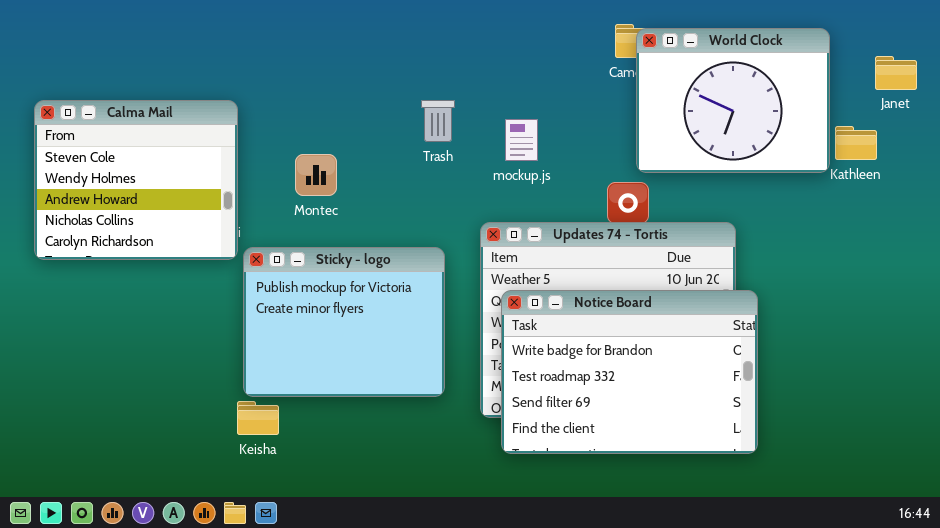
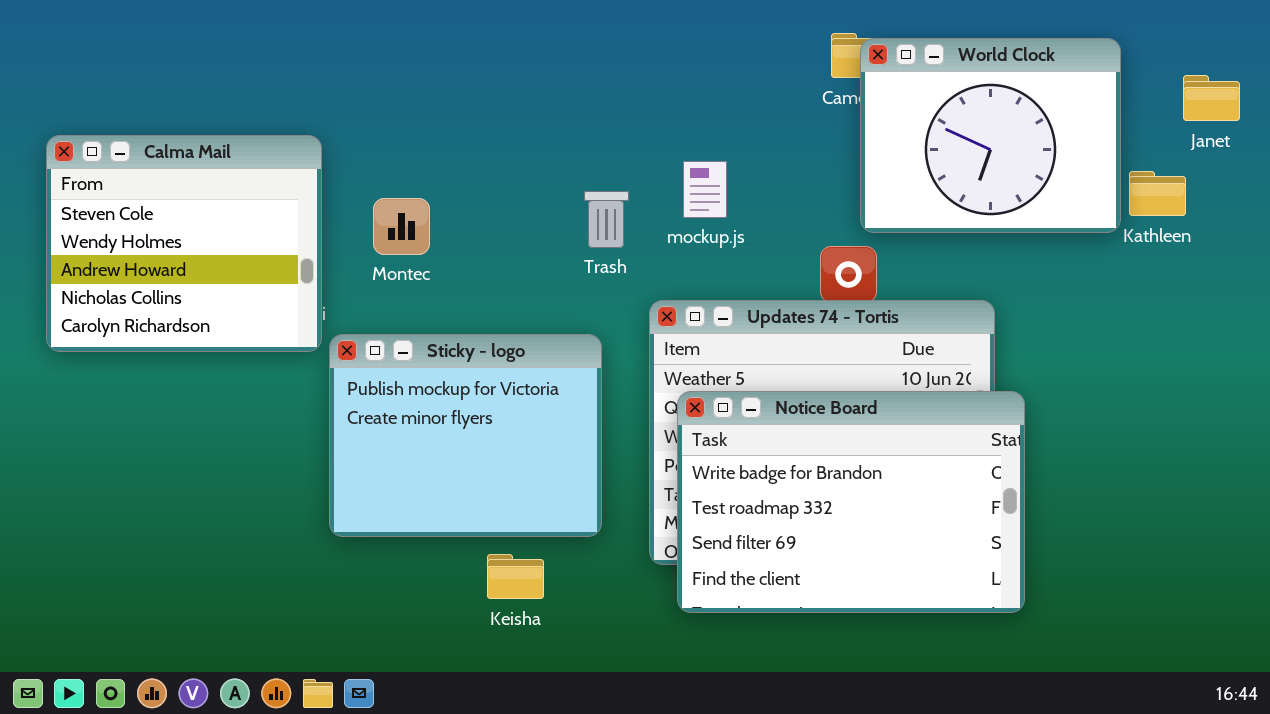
Trash: [421,100,455,142] -> [584,191,629,248], moved
Montec: [295,154,337,196] -> [373,198,430,255], moved
Keisha: [237,401,279,435] -> [487,554,544,599], moved

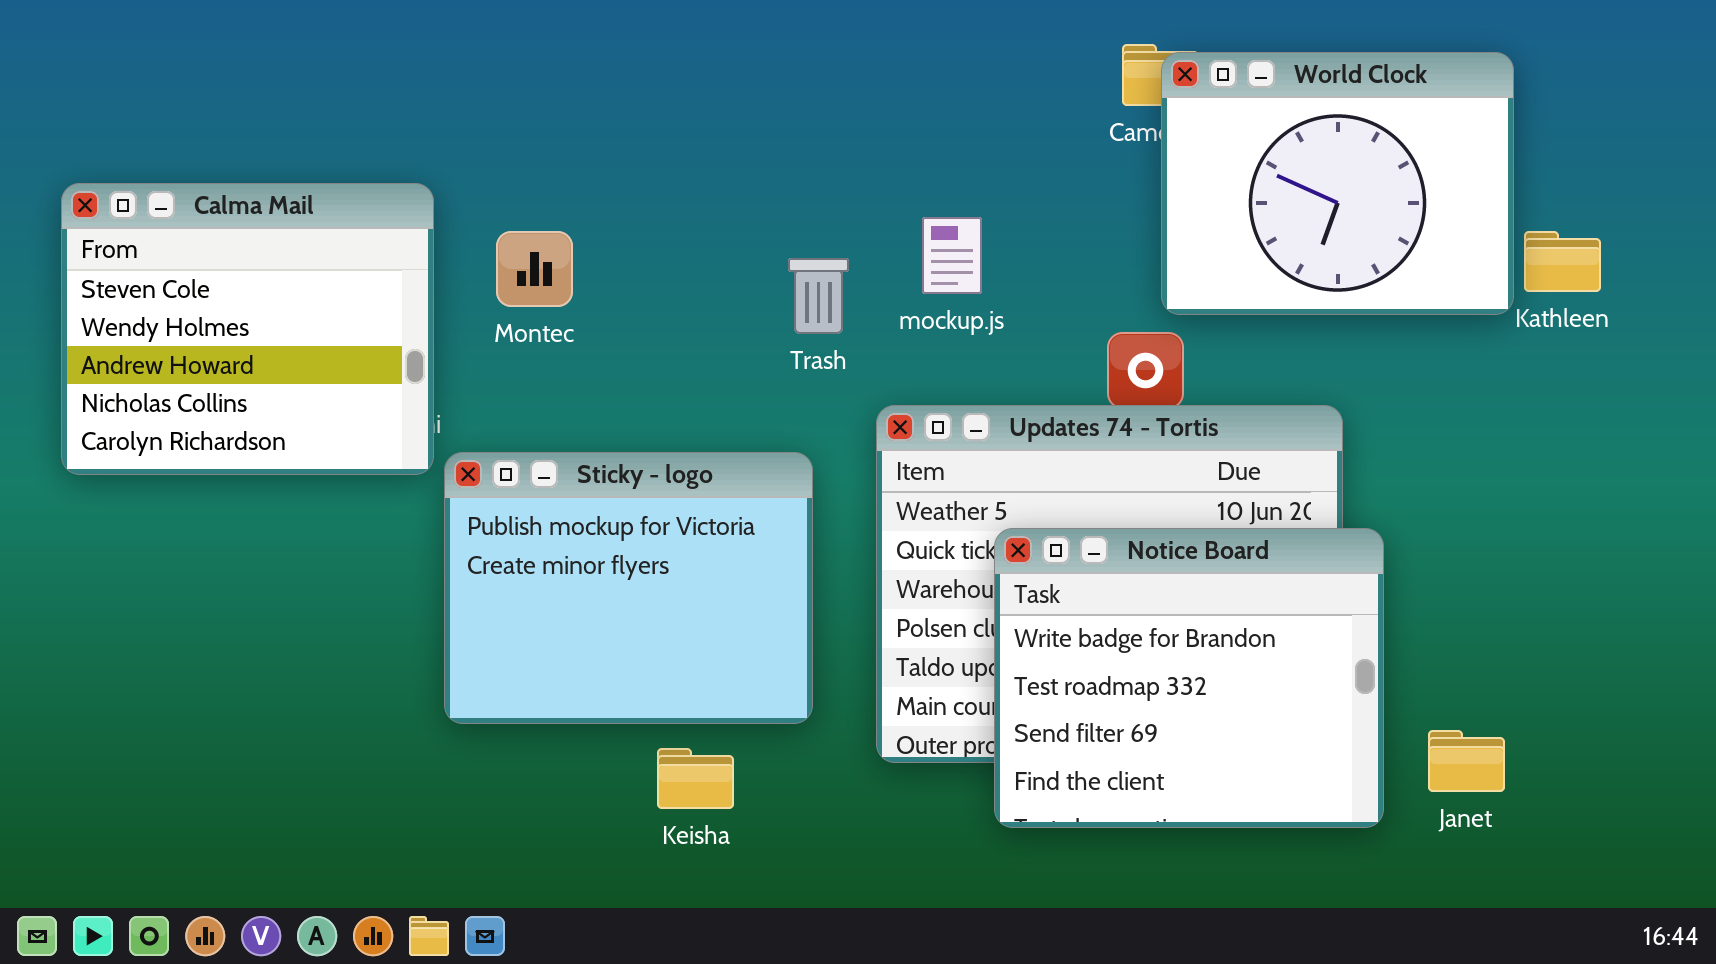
Janet: [1183,75,1240,121] -> [1428,730,1505,792], moved
Montec: [373,198,430,255] -> [496,231,573,307], moved
Notice Board: [677,391,1025,613] -> [994,528,1384,828], resized

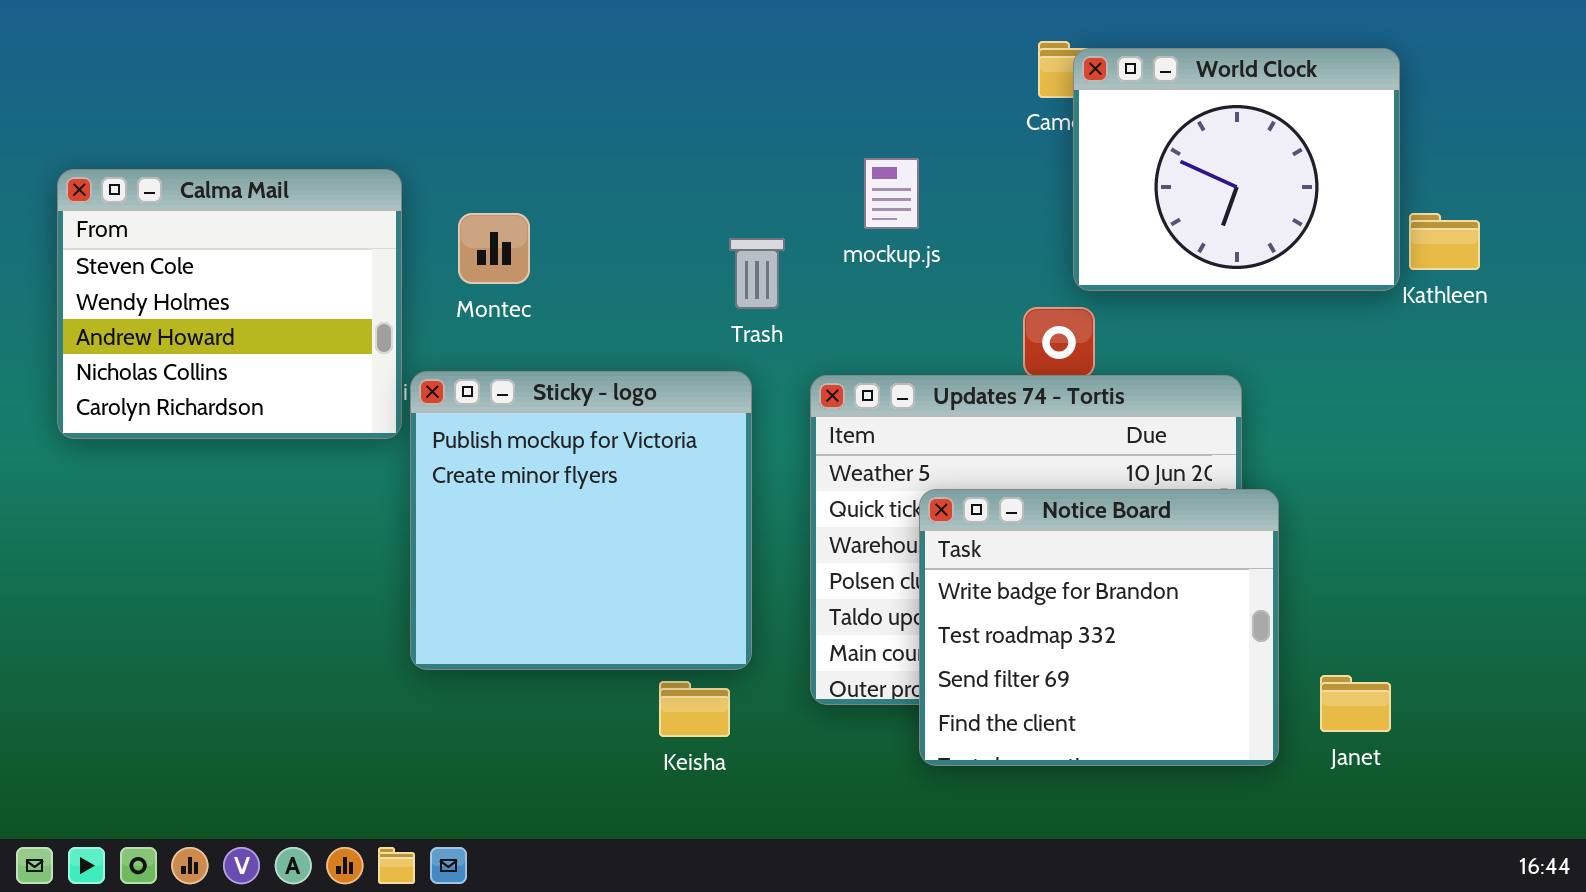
mockup.js: [922,217,982,294] -> [864,158,919,229], moved
Sticky - logo: [444,452,813,724] -> [410,371,752,670], resized
Keisha: [657,748,734,809] -> [659,681,730,737], moved

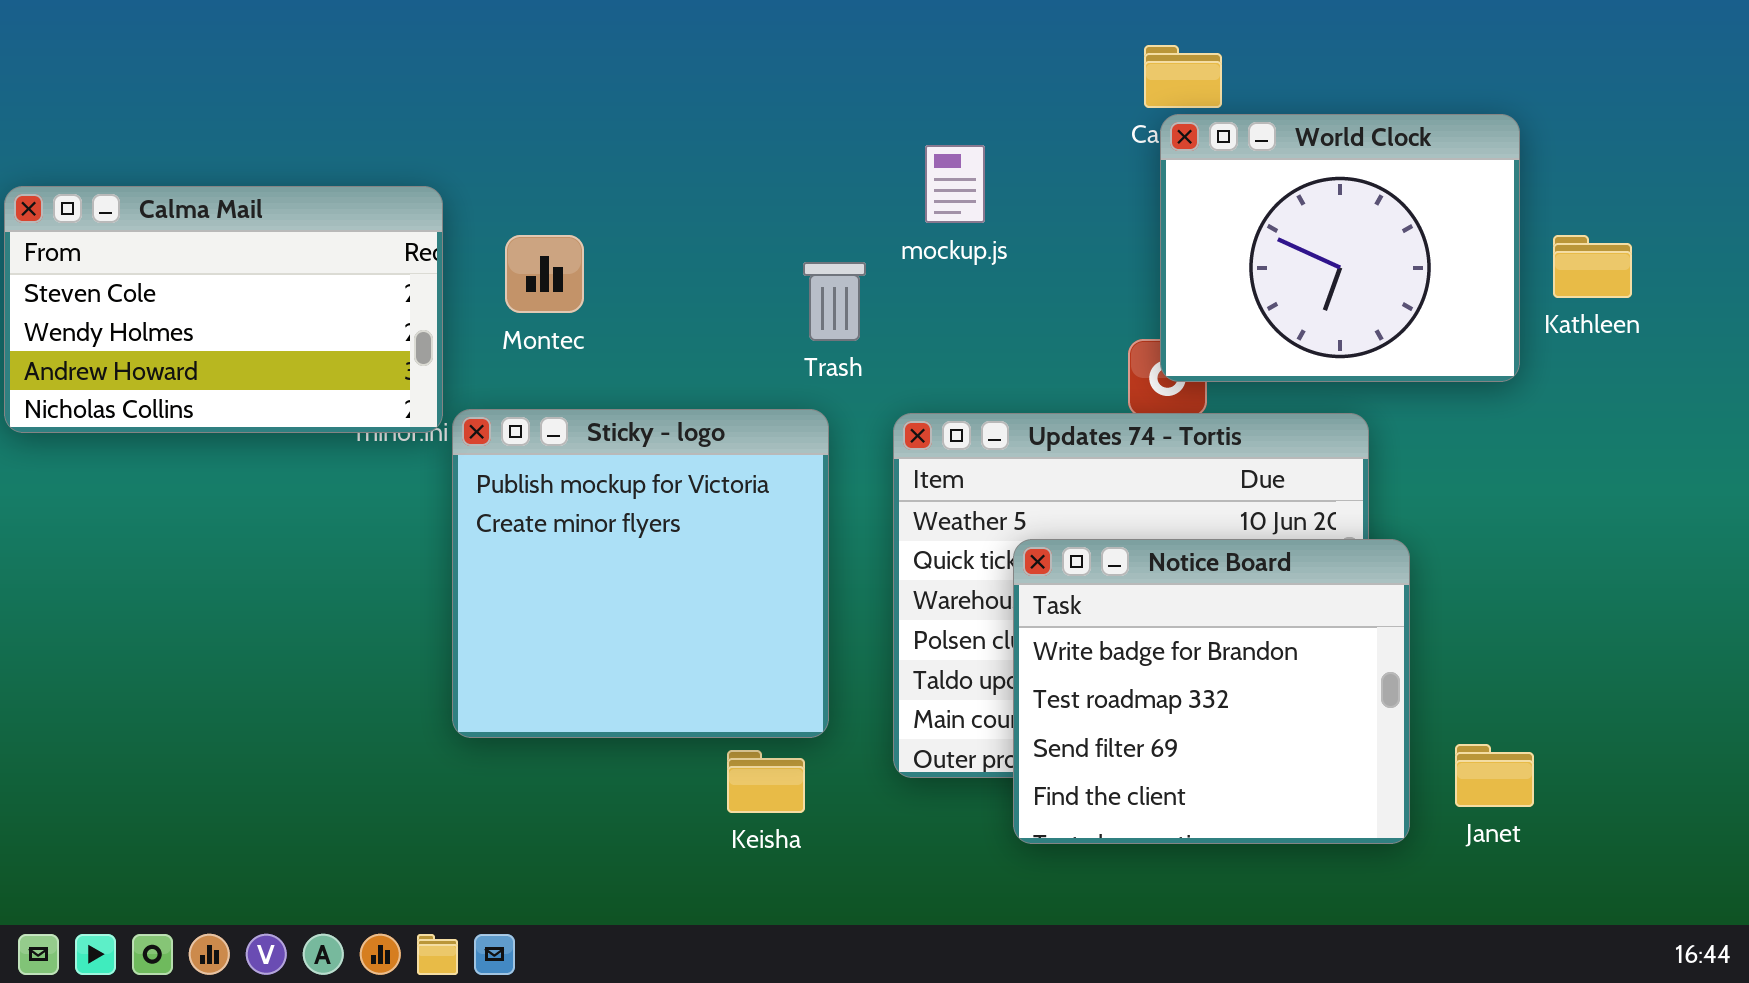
World Clock: [1073,48,1400,291] -> [1160,114,1520,382], moved
mockup.js: [864,158,919,229] -> [925,145,985,223], moved
Calma Mail: [57,169,402,439] -> [4,186,443,433], resized

